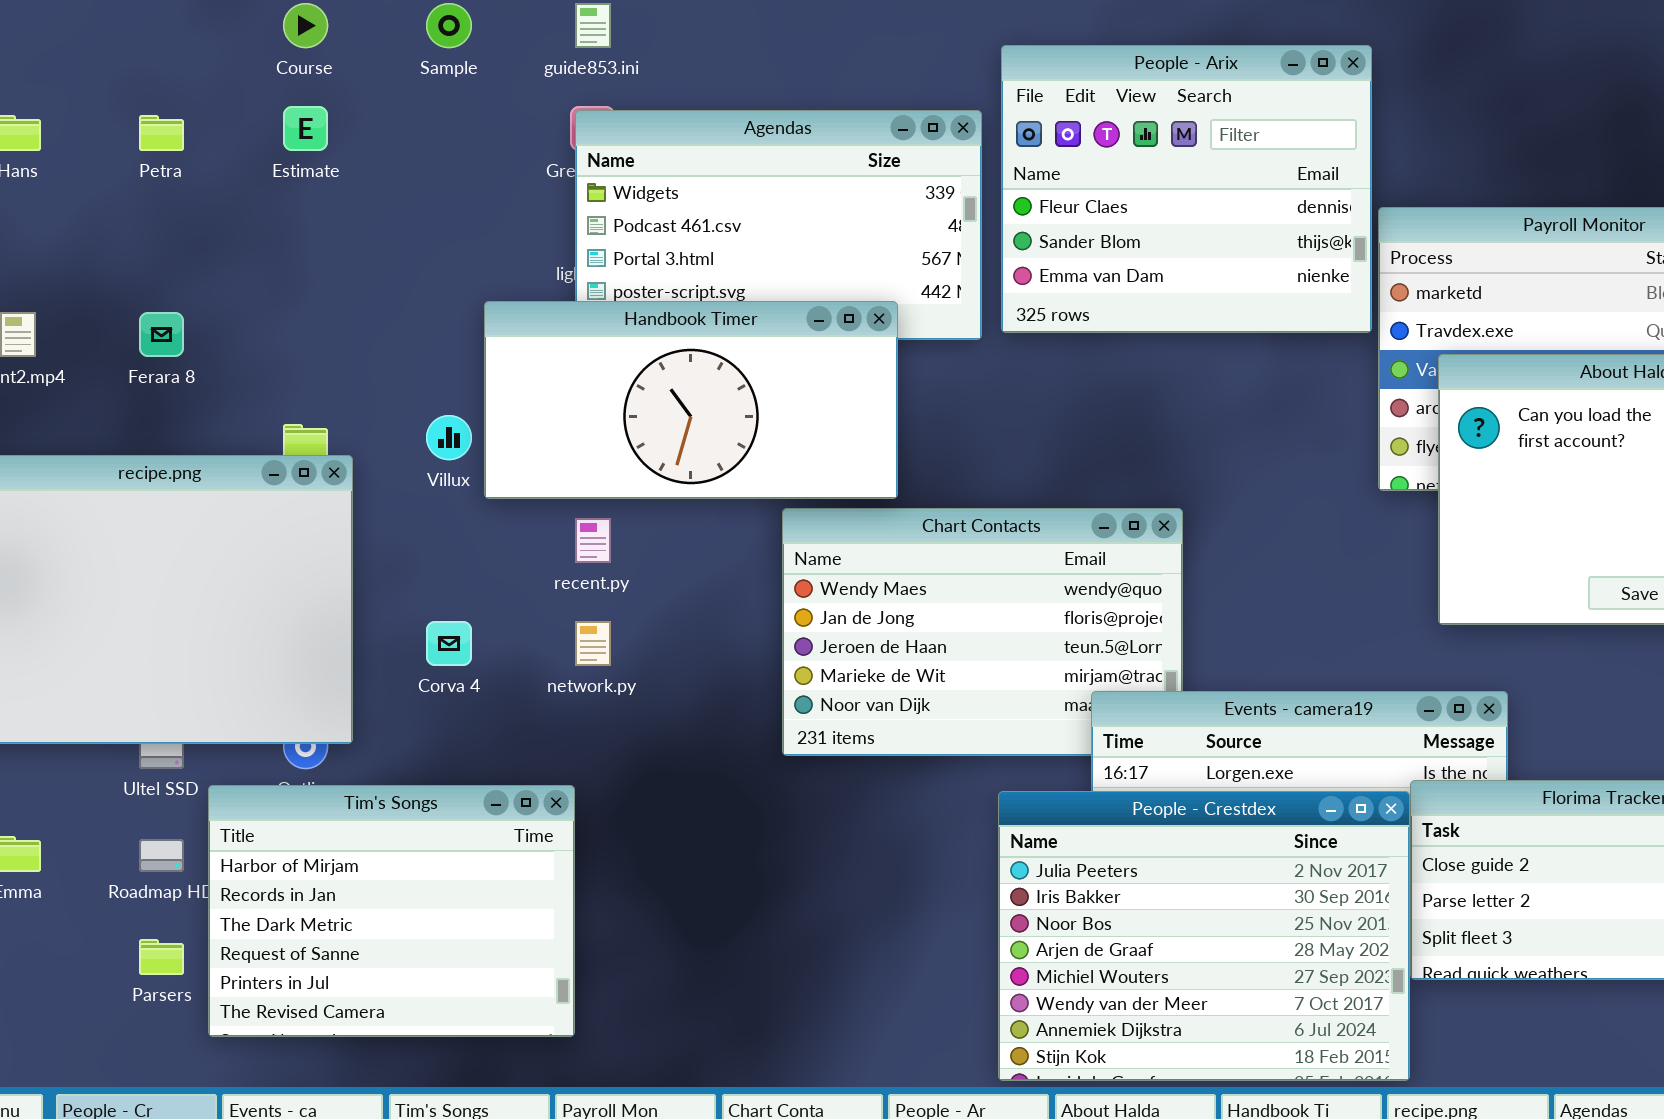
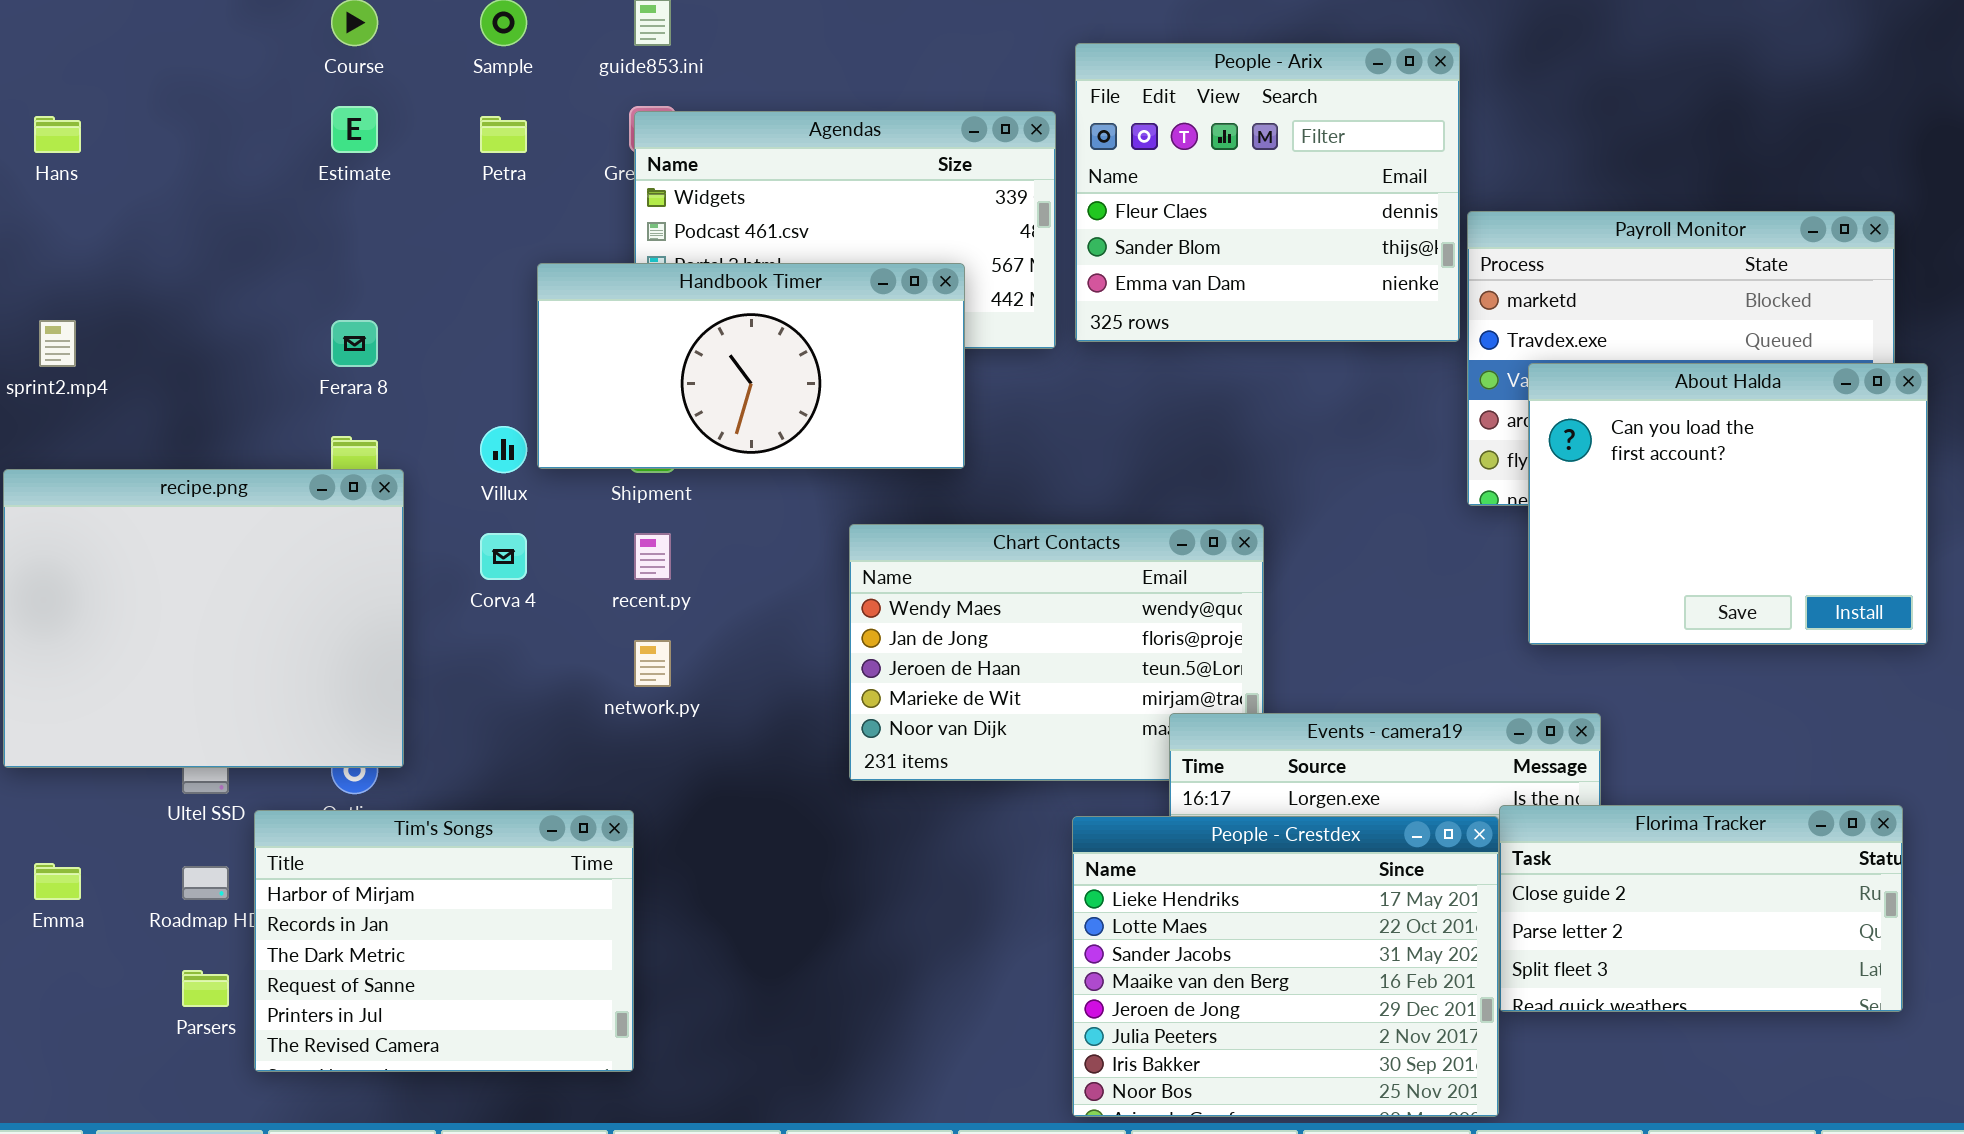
Petra: [139,115,184,151] -> [480,116,527,153], moved
Handbook Timer: [484,301,898,499] -> [537,263,965,469], moved
Ferara 8: [139,312,184,357] -> [331,320,378,367], moved
Corva 4: [426,621,472,666] -> [480,533,527,580], moved
People - Crestdex: [998,791,1410,1081] -> [1072,816,1499,1117], scrolled up 5 rows

